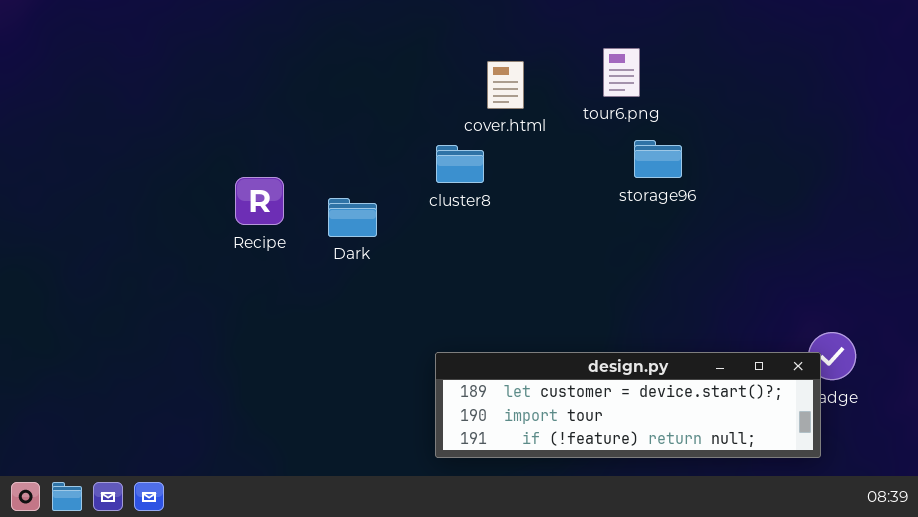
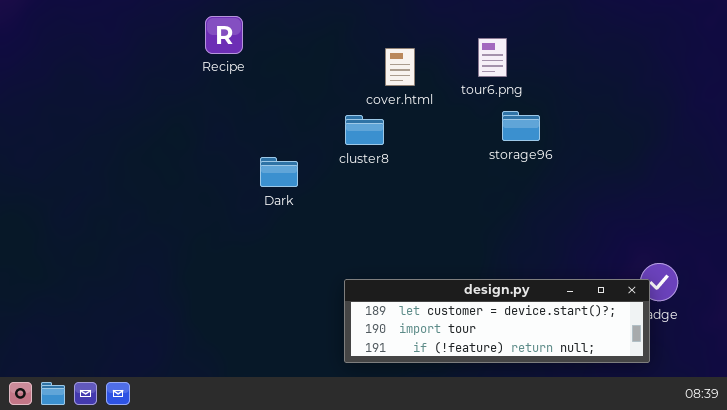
Recipe: [235,177,284,225] -> [205,16,243,54], moved

